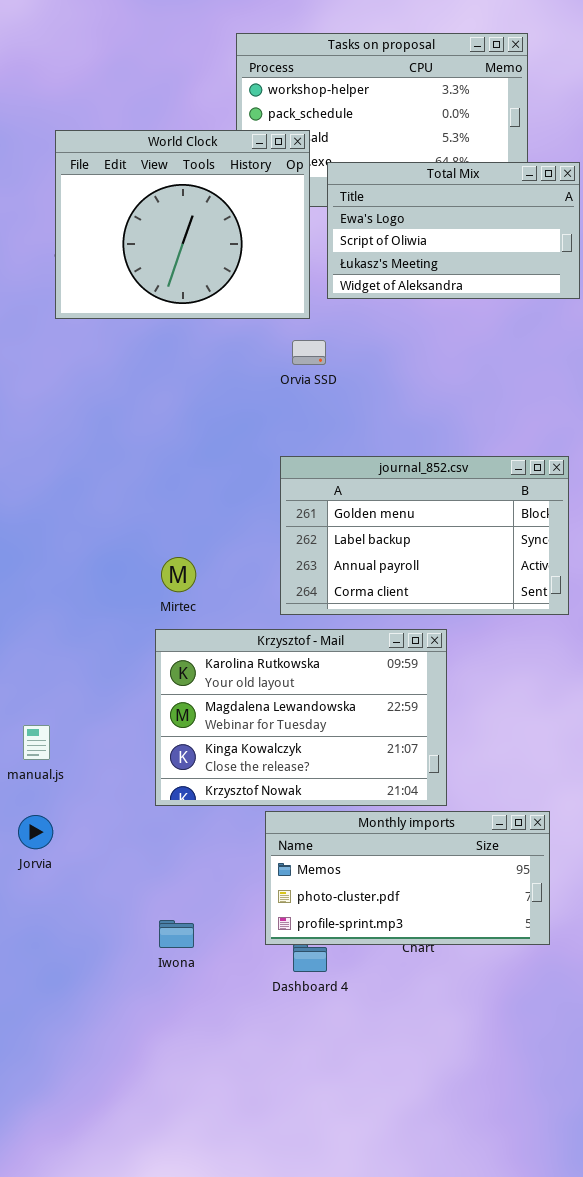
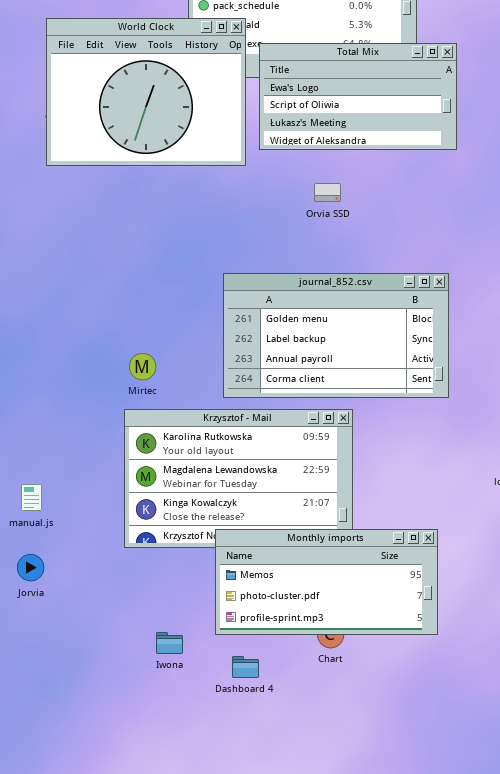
Orvia SSD: [292,340,326,365] -> [314,183,341,202], moved
Monthly imports: [265,811,550,945] -> [215,529,438,635], moved
Iwona: [159,920,194,948] -> [156,632,183,654], moved

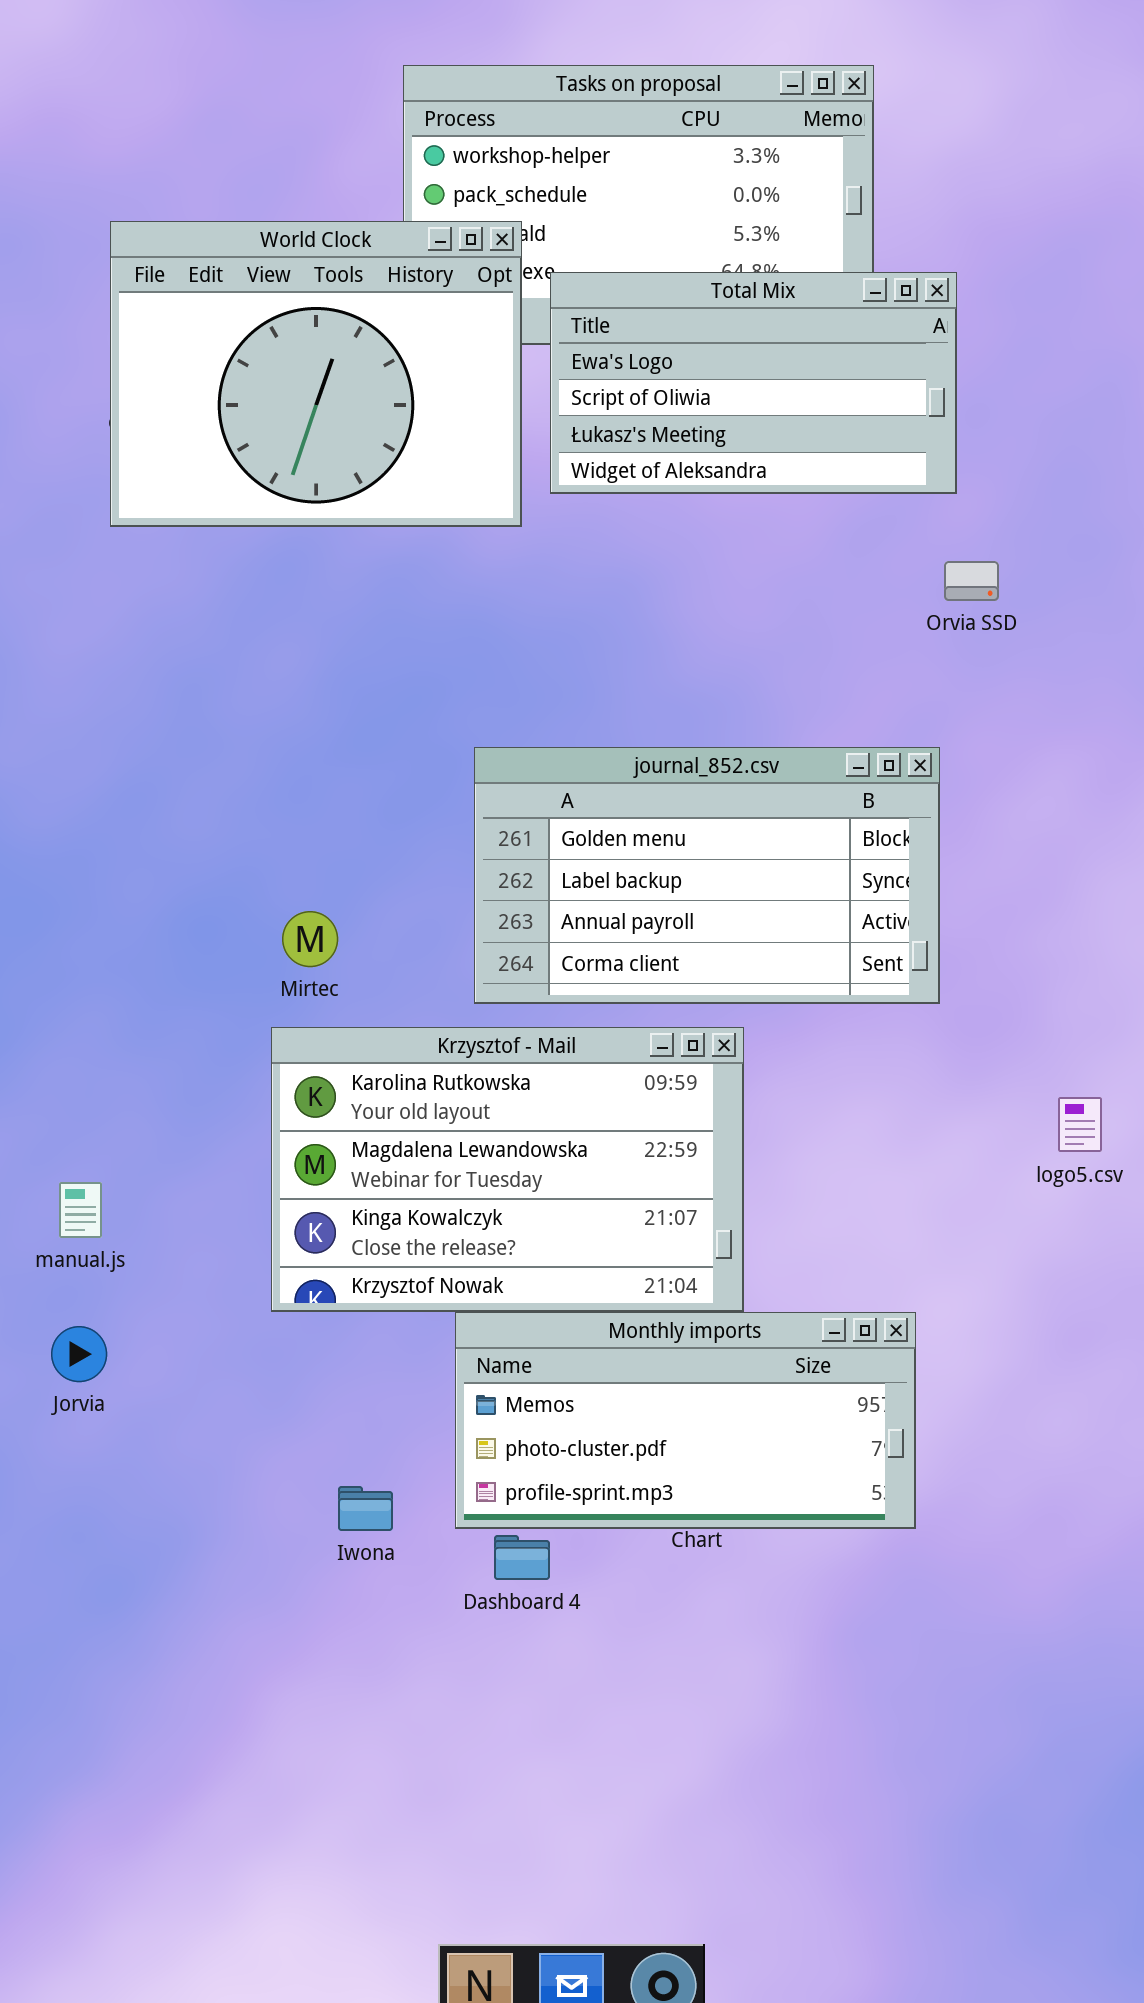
Orvia SSD: [314,183,341,202] -> [944,561,999,601], moved
Monthly imports: [215,529,438,635] -> [455,1312,916,1529], moved

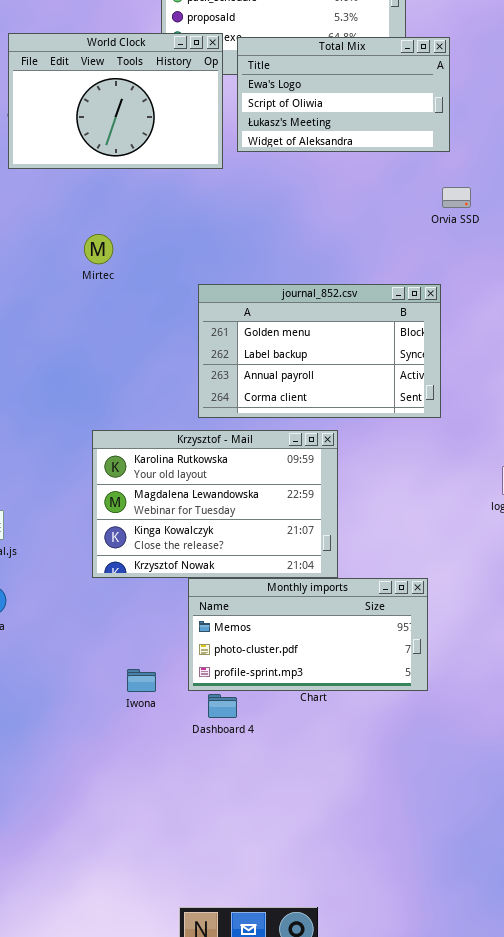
World Clock: [110,221,522,527] -> [8,33,223,169], resized
Mirtec: [282,911,338,967] -> [84,234,113,264], moved

